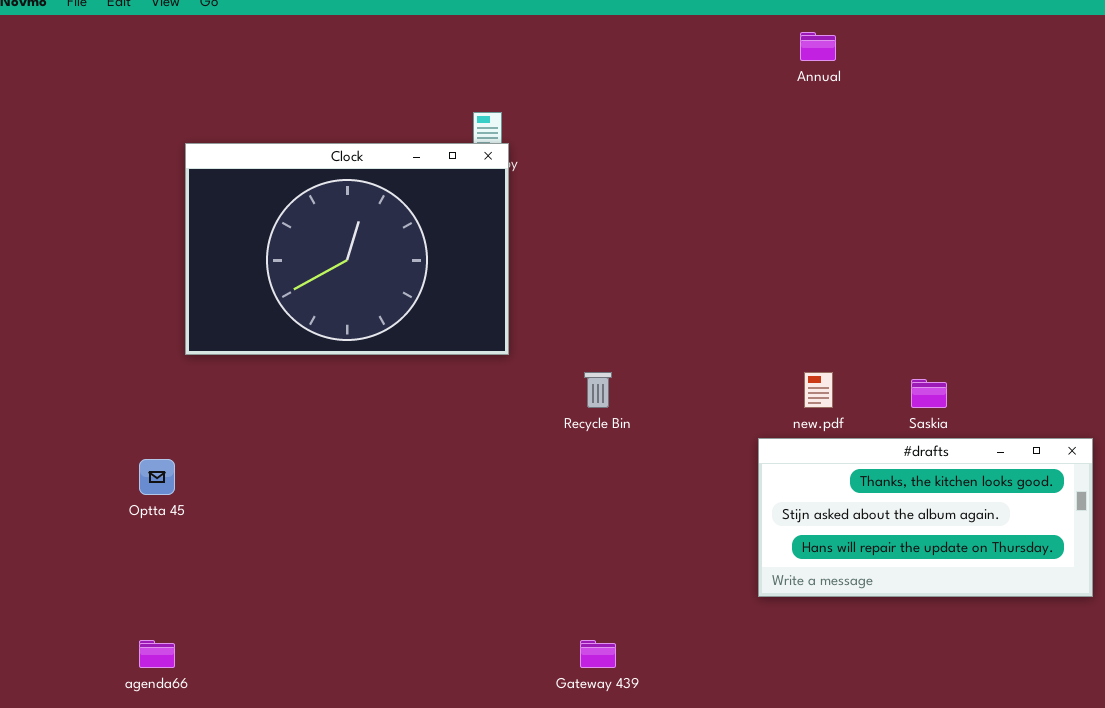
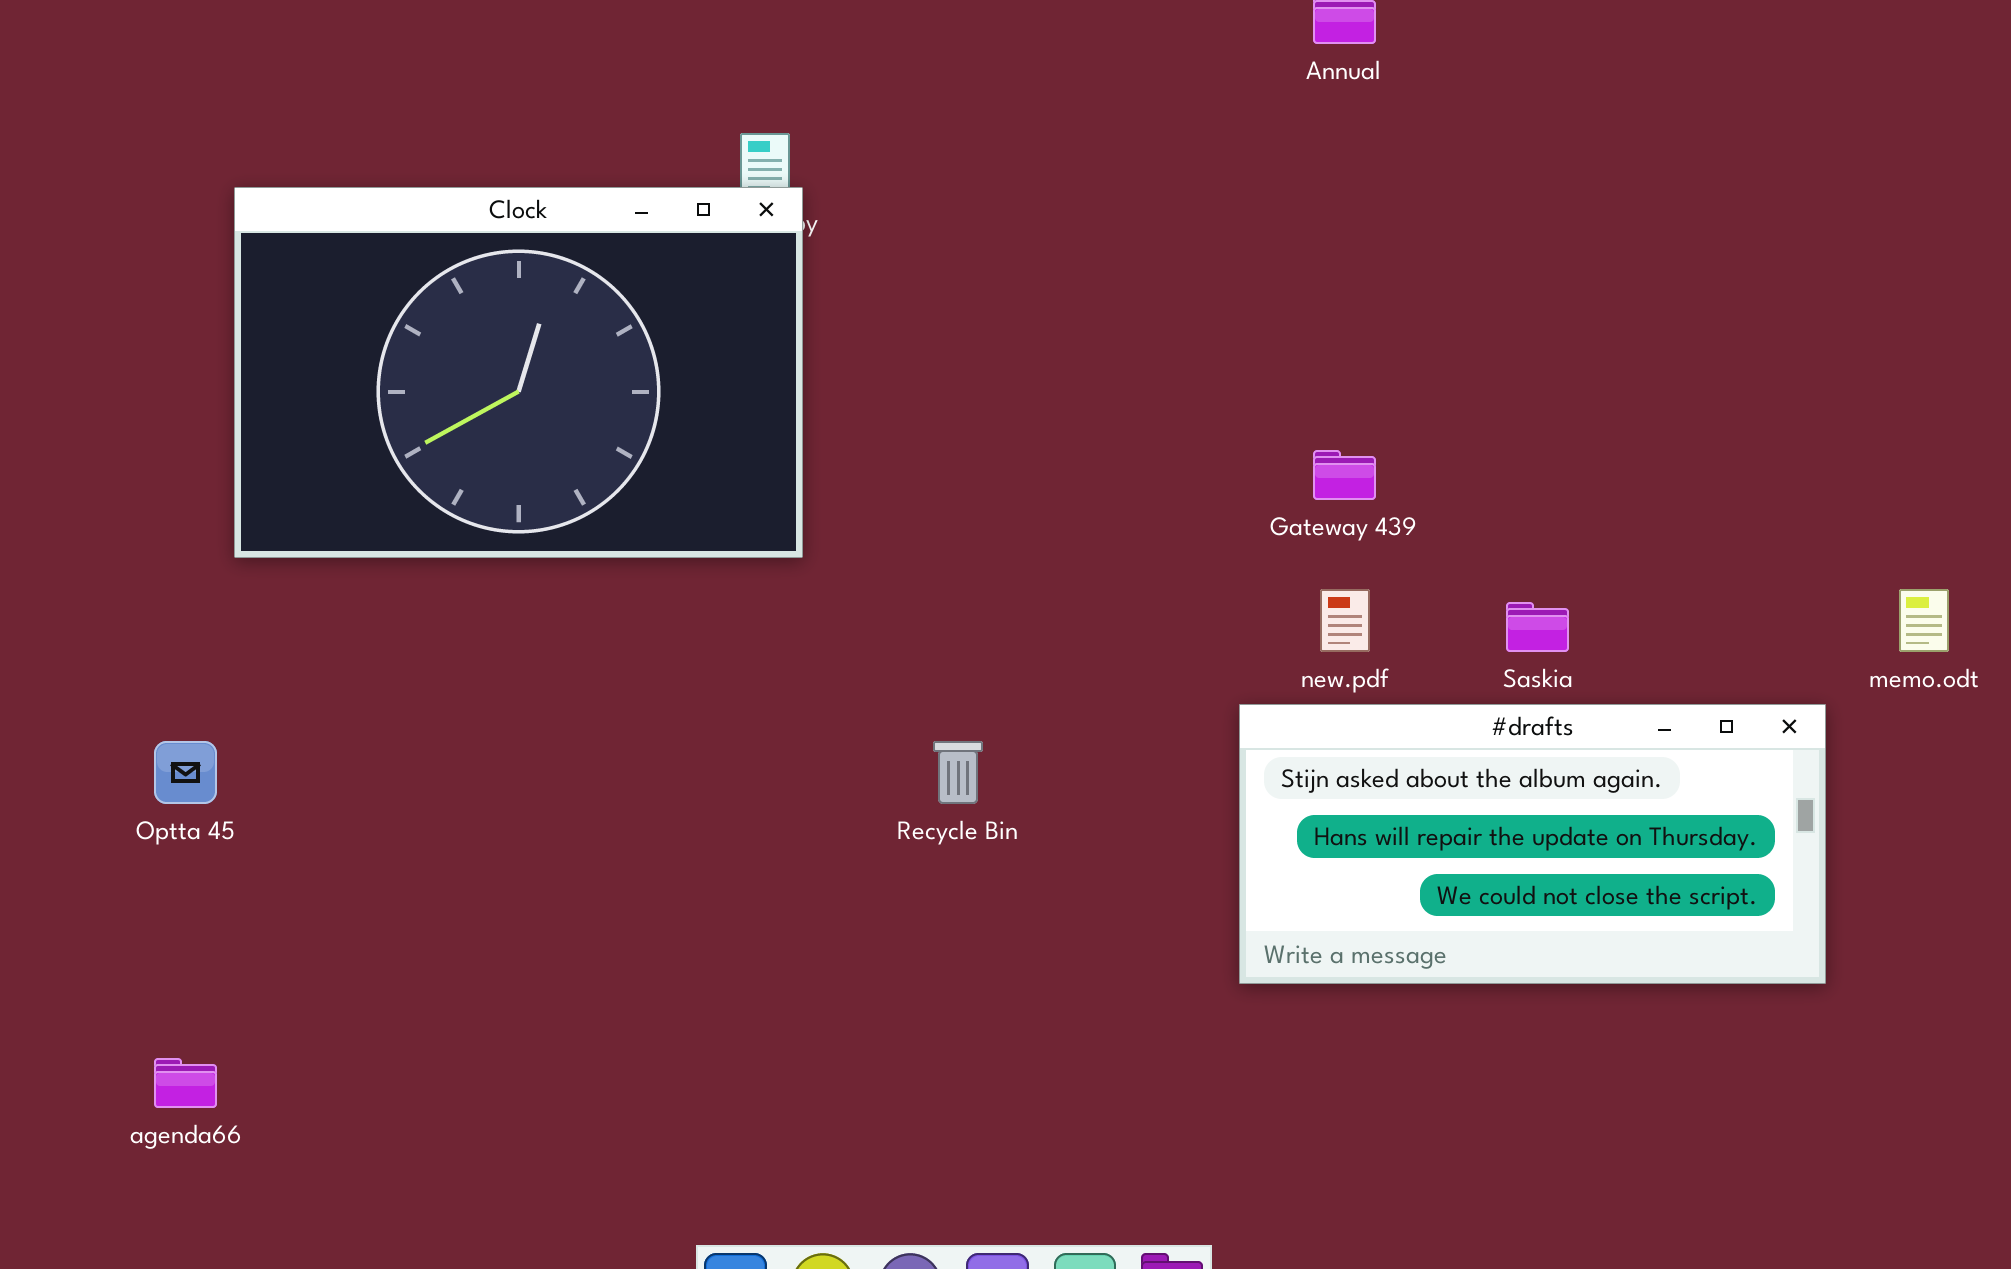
Recycle Bin: [584,372,612,408] -> [933,741,983,804], moved
#drafts: [758,438,1093,597] -> [1239,704,1826,984], scrolled down 1 row
Gateway 439: [580,640,616,668] -> [1313,450,1376,500], moved

